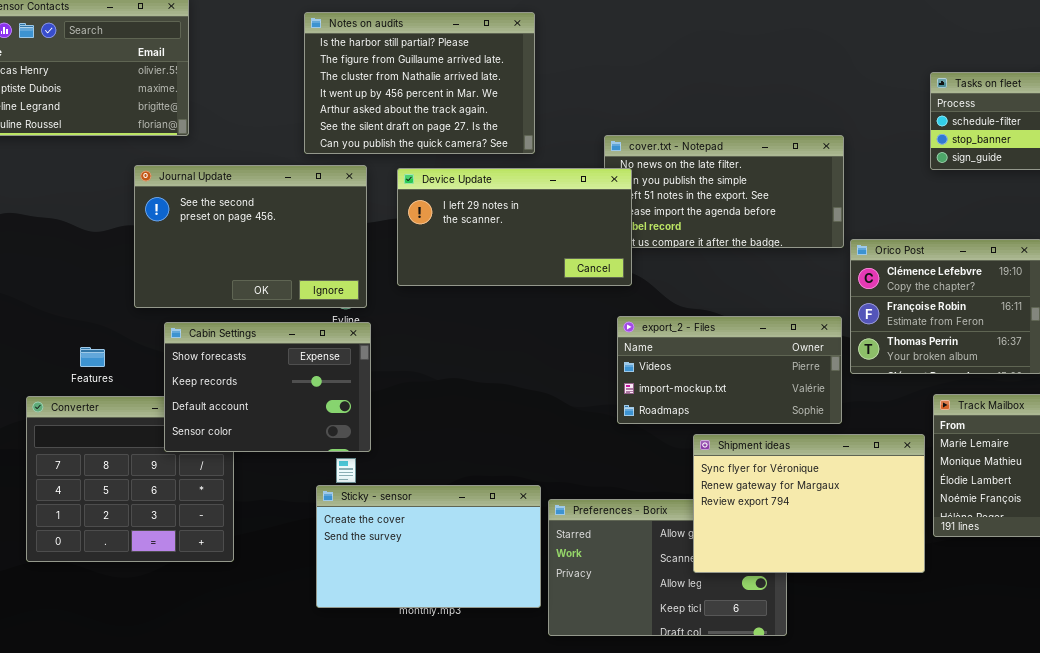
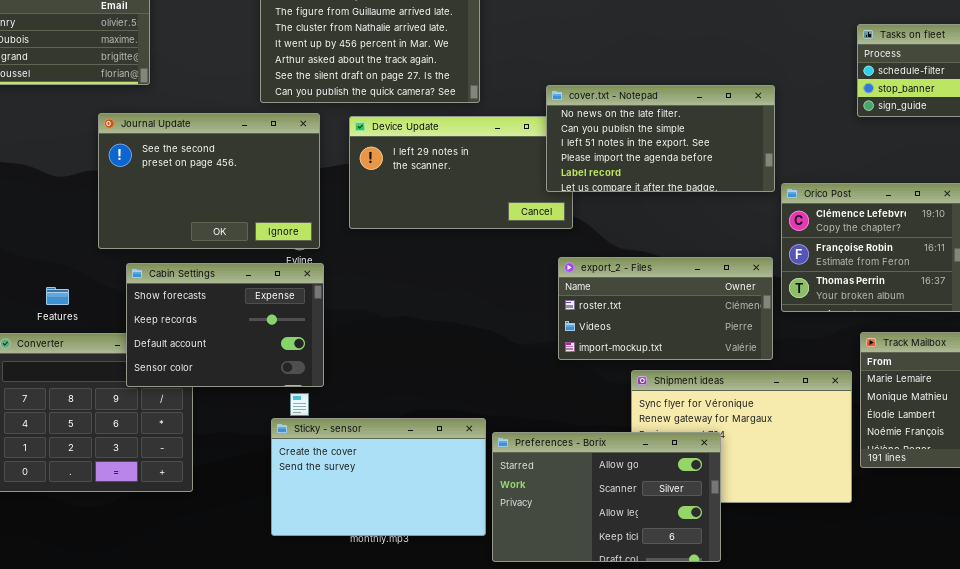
cover.txt - Notepad: [604,135,844,248] -> [546,85,775,192], raised
export_2 - Files: [617,316,842,424] -> [558,257,773,360], scrolled up 1 row
Preferences - Borix: [548,499,787,636] -> [492,432,721,562], raised

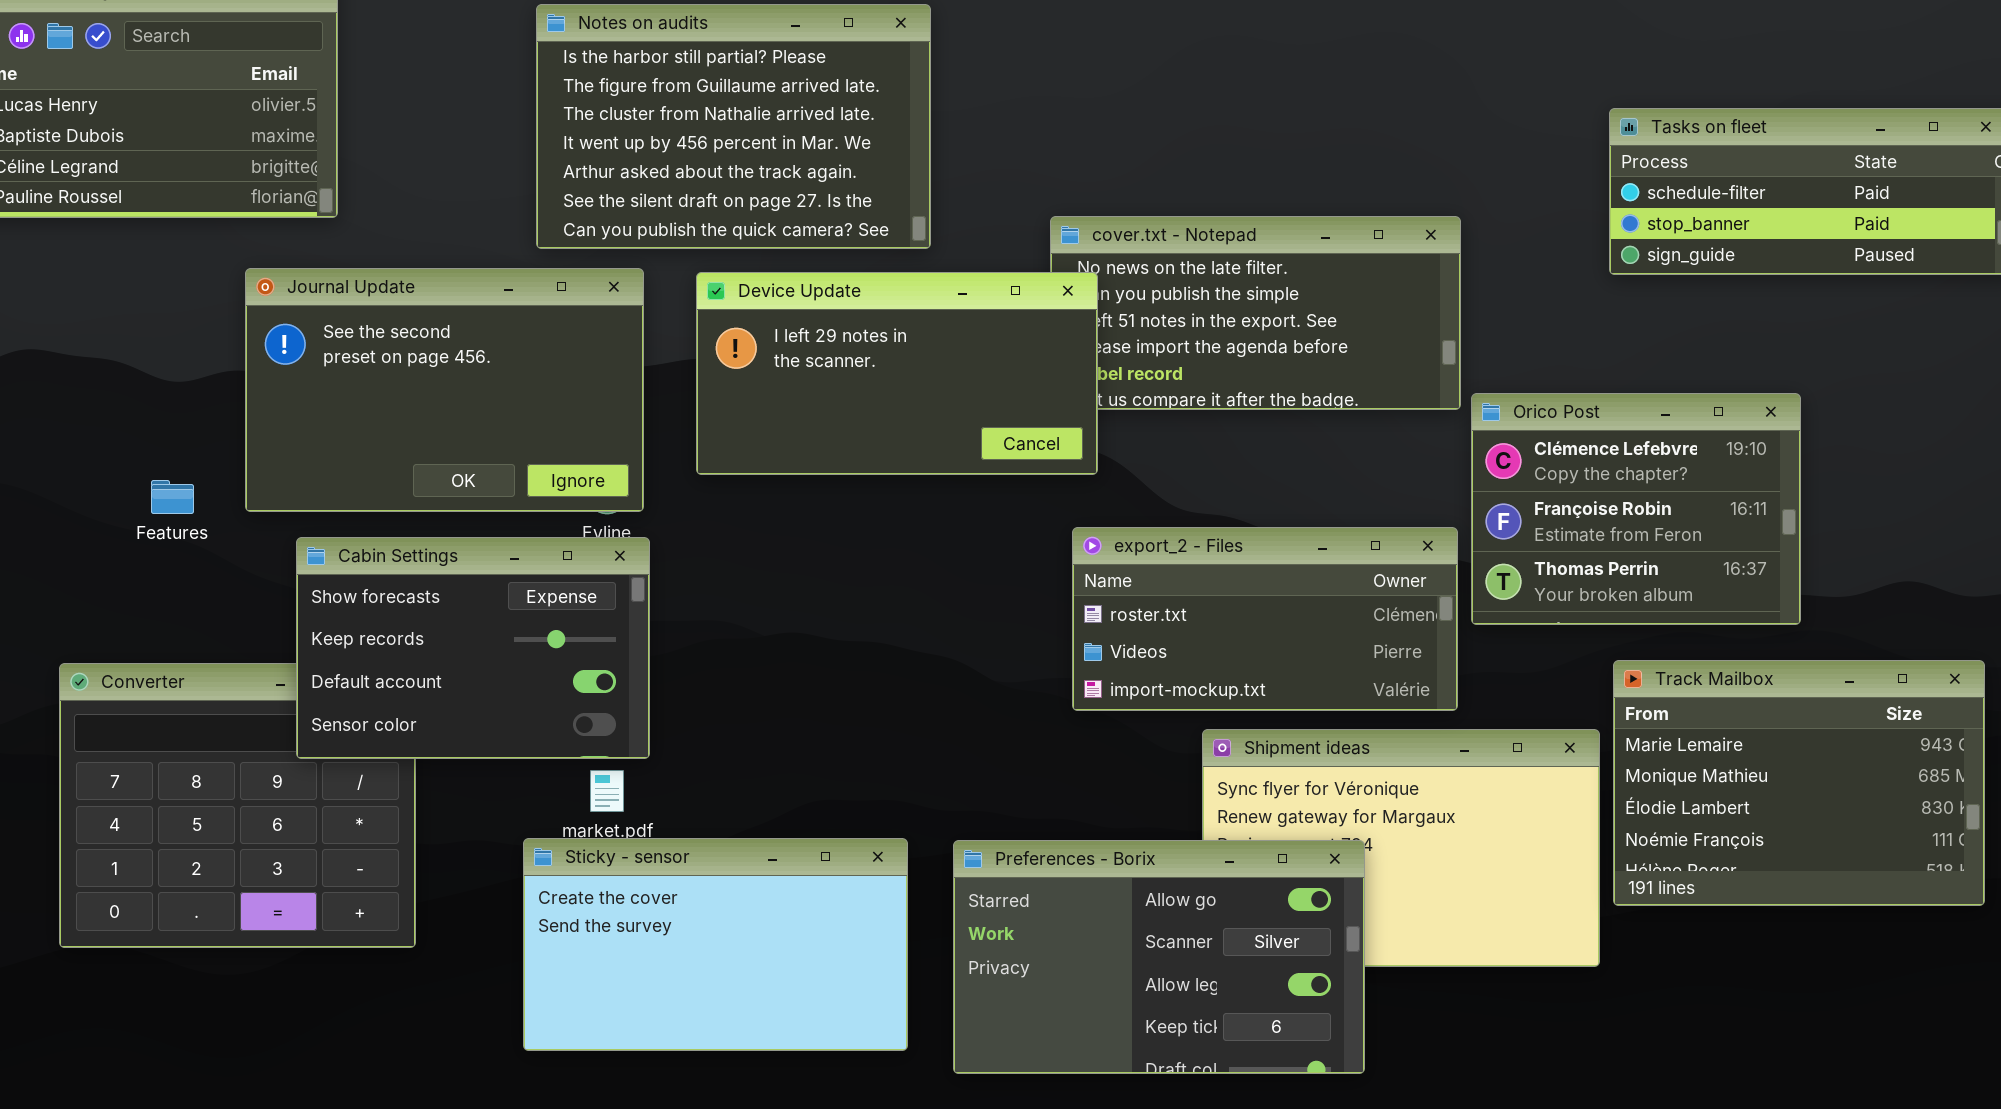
Device Update: [349,116,573,229] -> [696,272,1098,475], raised
Features: [46,287,69,305] -> [151,480,194,514], moved
Sticky - sensor: [271,418,486,536] -> [523,838,908,1051], moved

